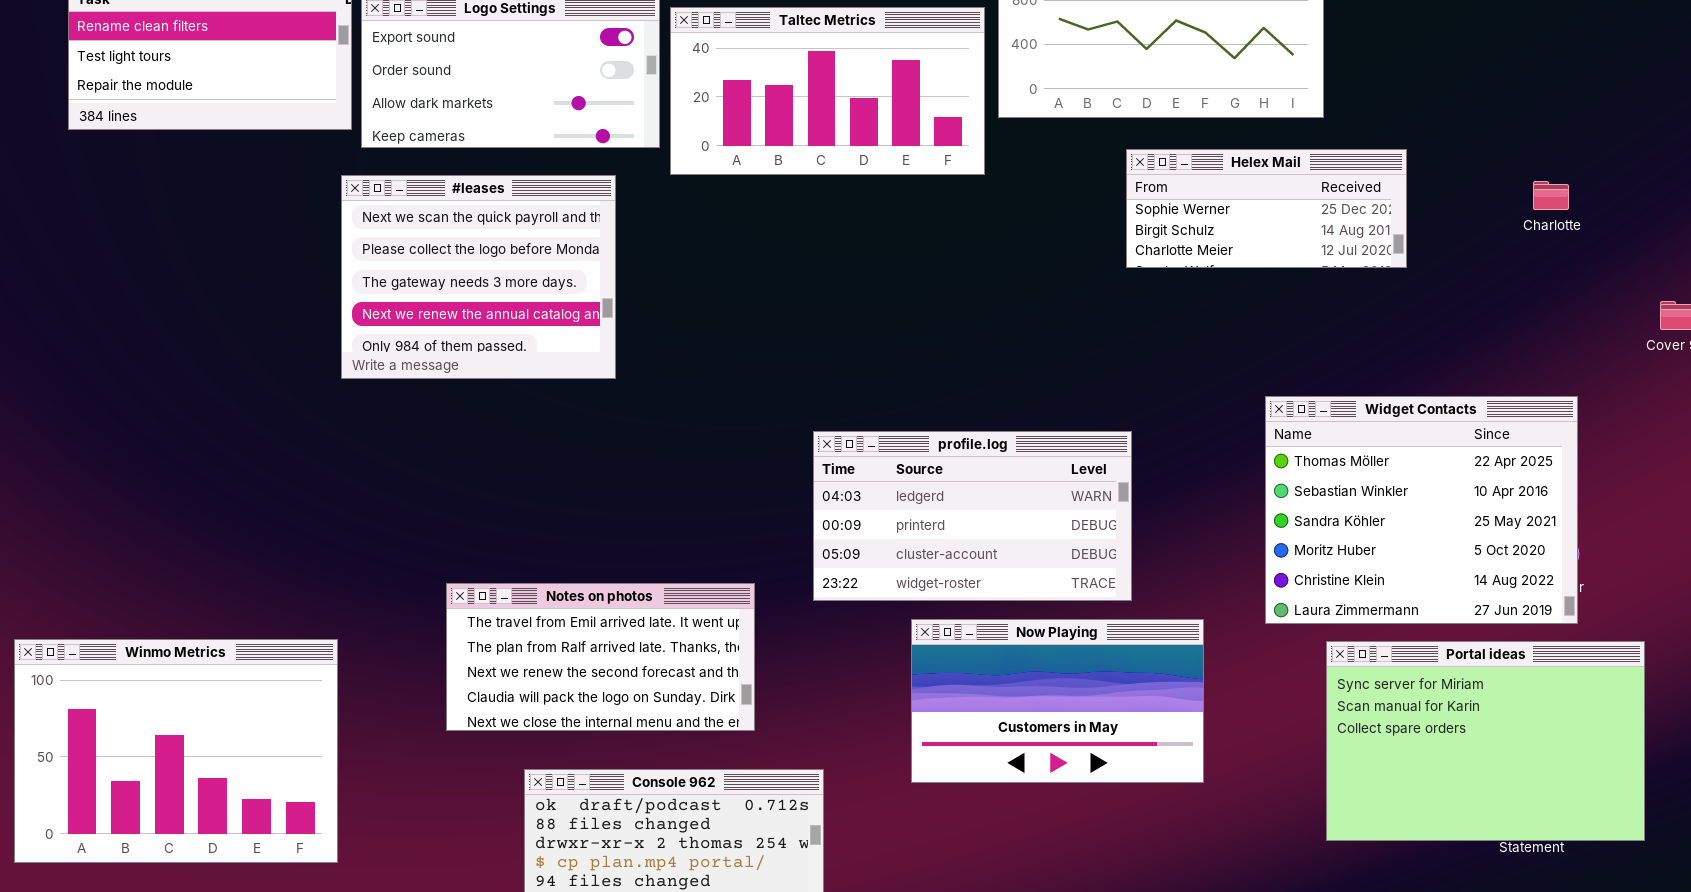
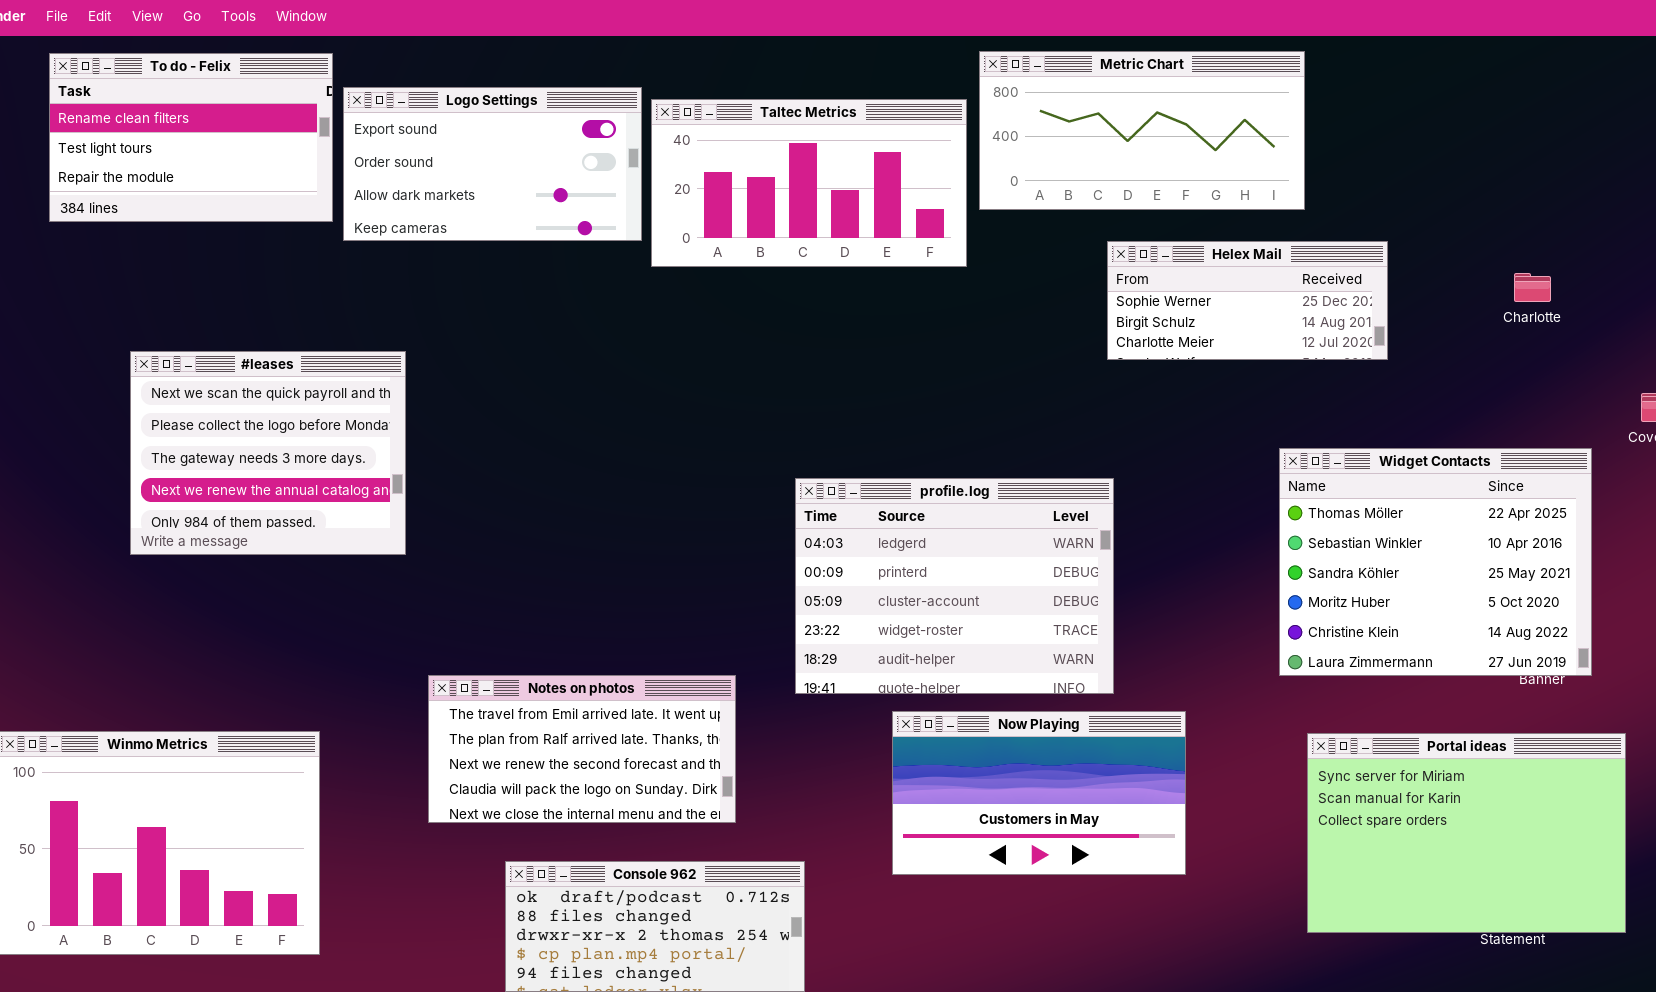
#leases: [341,175,616,379] -> [130,351,406,555], moved
Widget Contacts: [1265,396,1578,624] -> [1279,448,1592,676], moved
profile.log: [813,431,1132,601] -> [795,478,1114,694], resized

